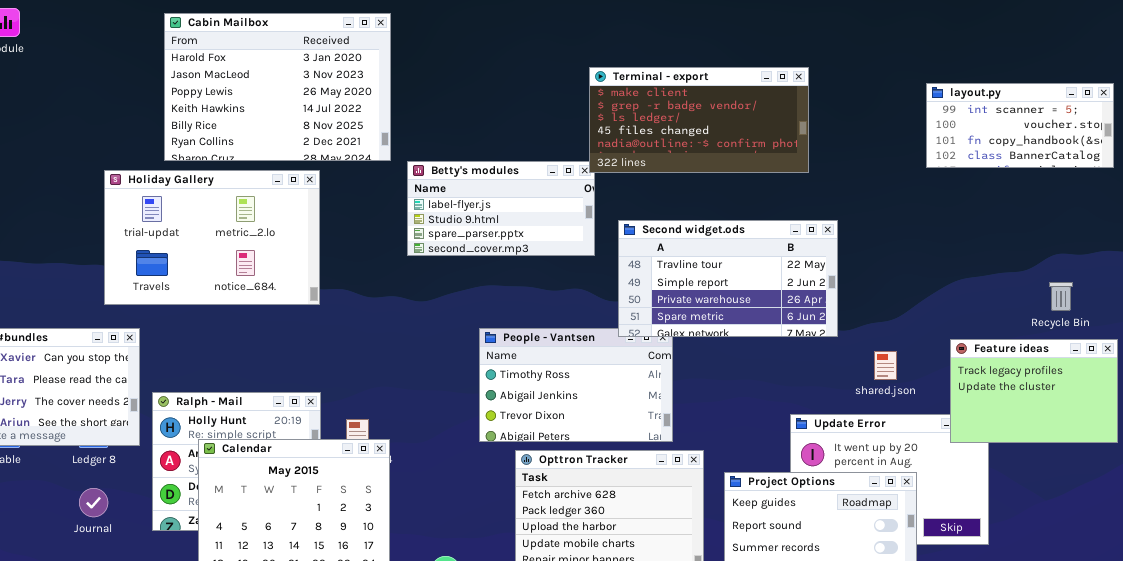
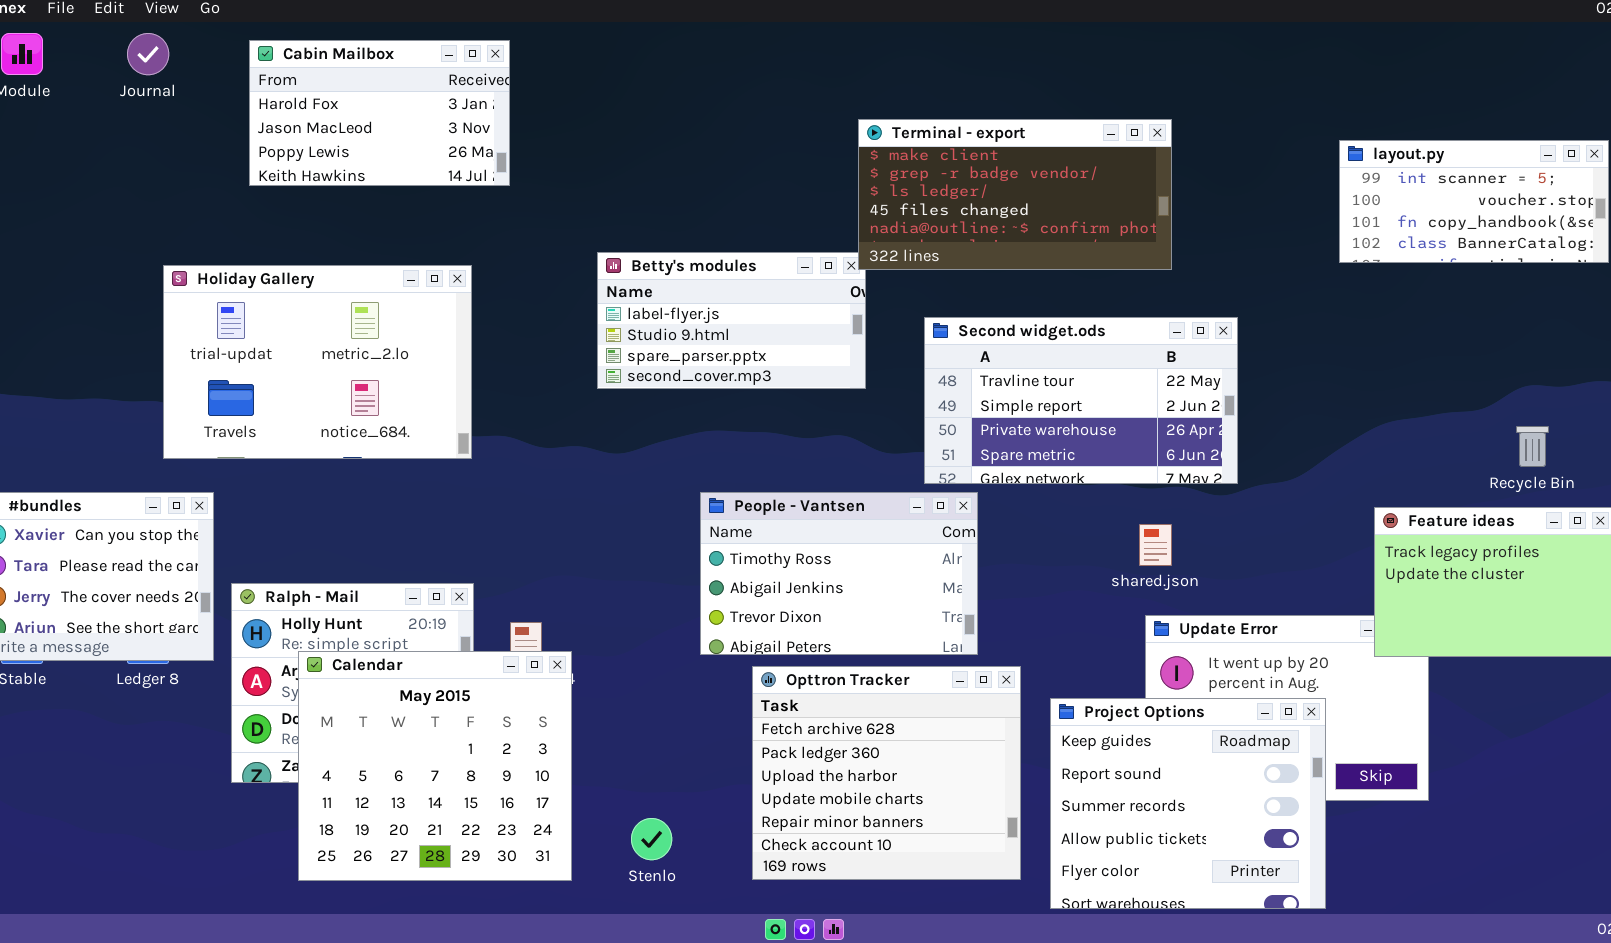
Cabin Mailbox: [164,13,391,161] -> [249,40,510,186], resized
Second widget.ods: [618,220,838,337] -> [924,317,1238,484], moved
shared.json: [874,351,897,380] -> [1139,524,1172,566], moved
Journal: [79,488,108,517] -> [127,33,169,75], moved

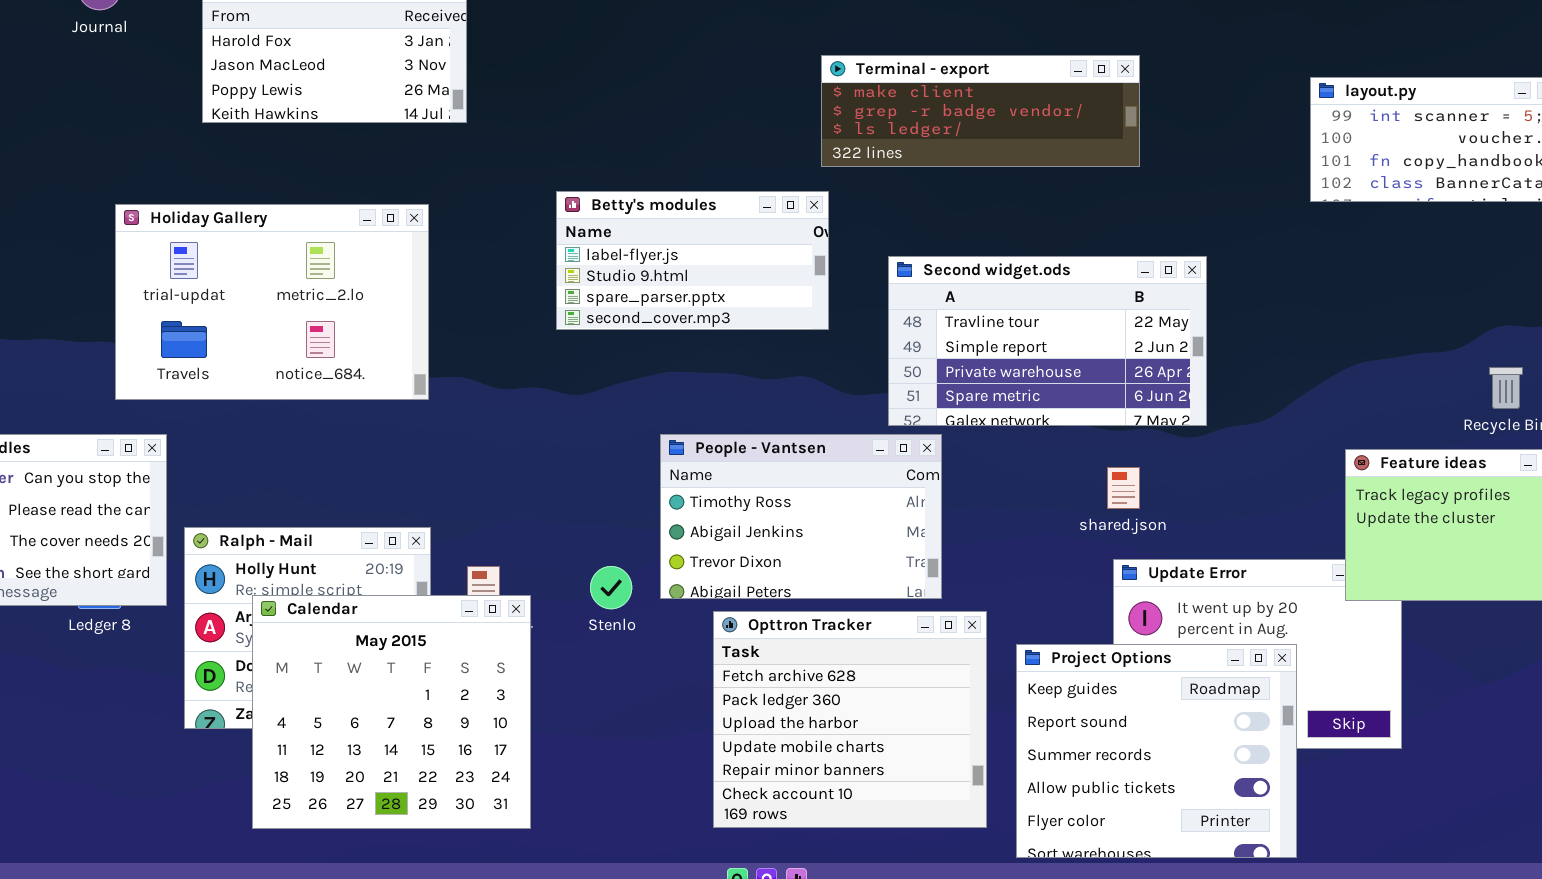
Terminal - export: [858,119,1172,270] -> [821,55,1140,167], resized
Stenlo: [631,818,672,860] -> [590,566,632,609], moved

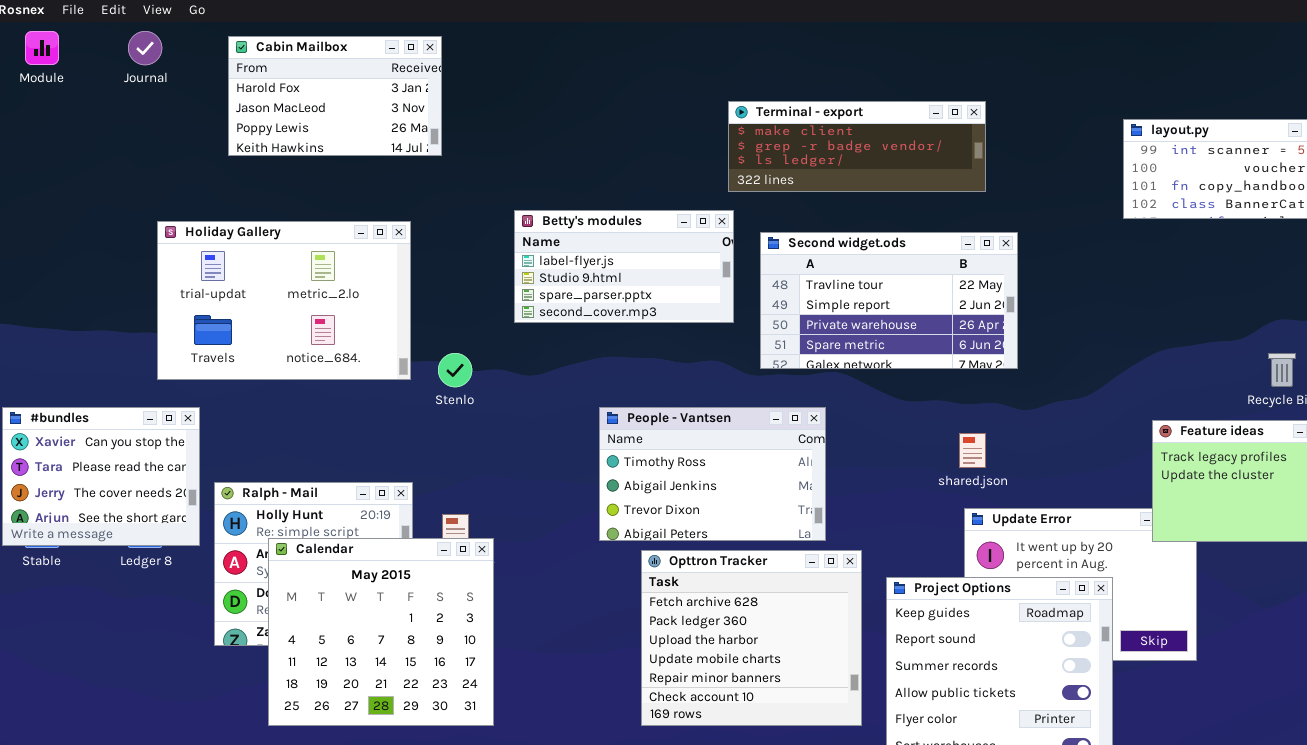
Second widget.ods: [888,256,1207,426] -> [760,232,1018,369], moved
Stenlo: [590,566,632,609] -> [438,353,472,387], moved

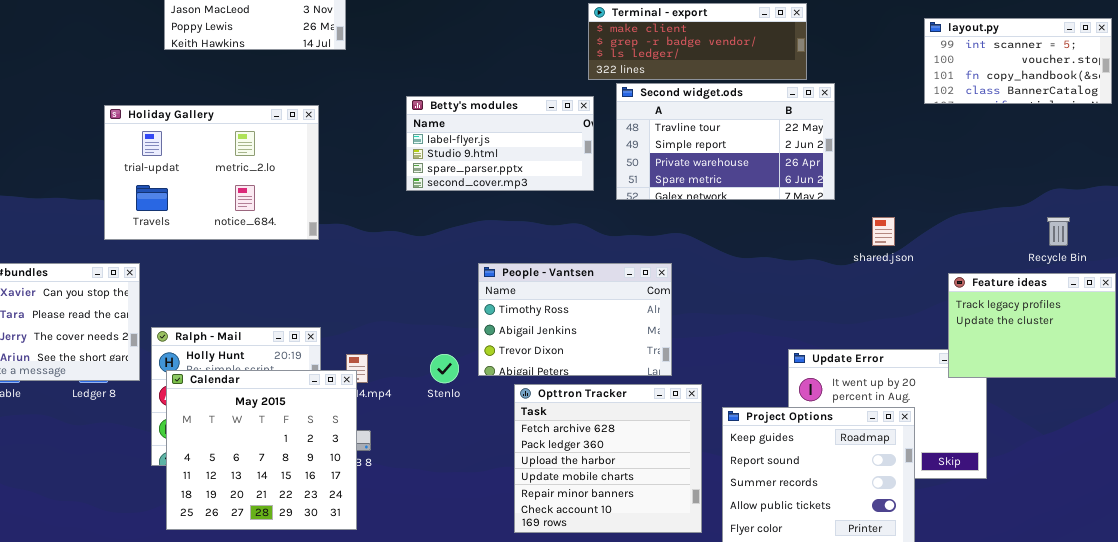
Second widget.ods: [760,232,1018,369] -> [616,83,835,200], moved
Stenlo: [438,353,472,387] -> [430,354,459,383], moved
shared.json: [959,433,986,468] -> [872,217,895,246], moved
Calendar: [268,538,494,726] -> [166,370,357,530], moved

